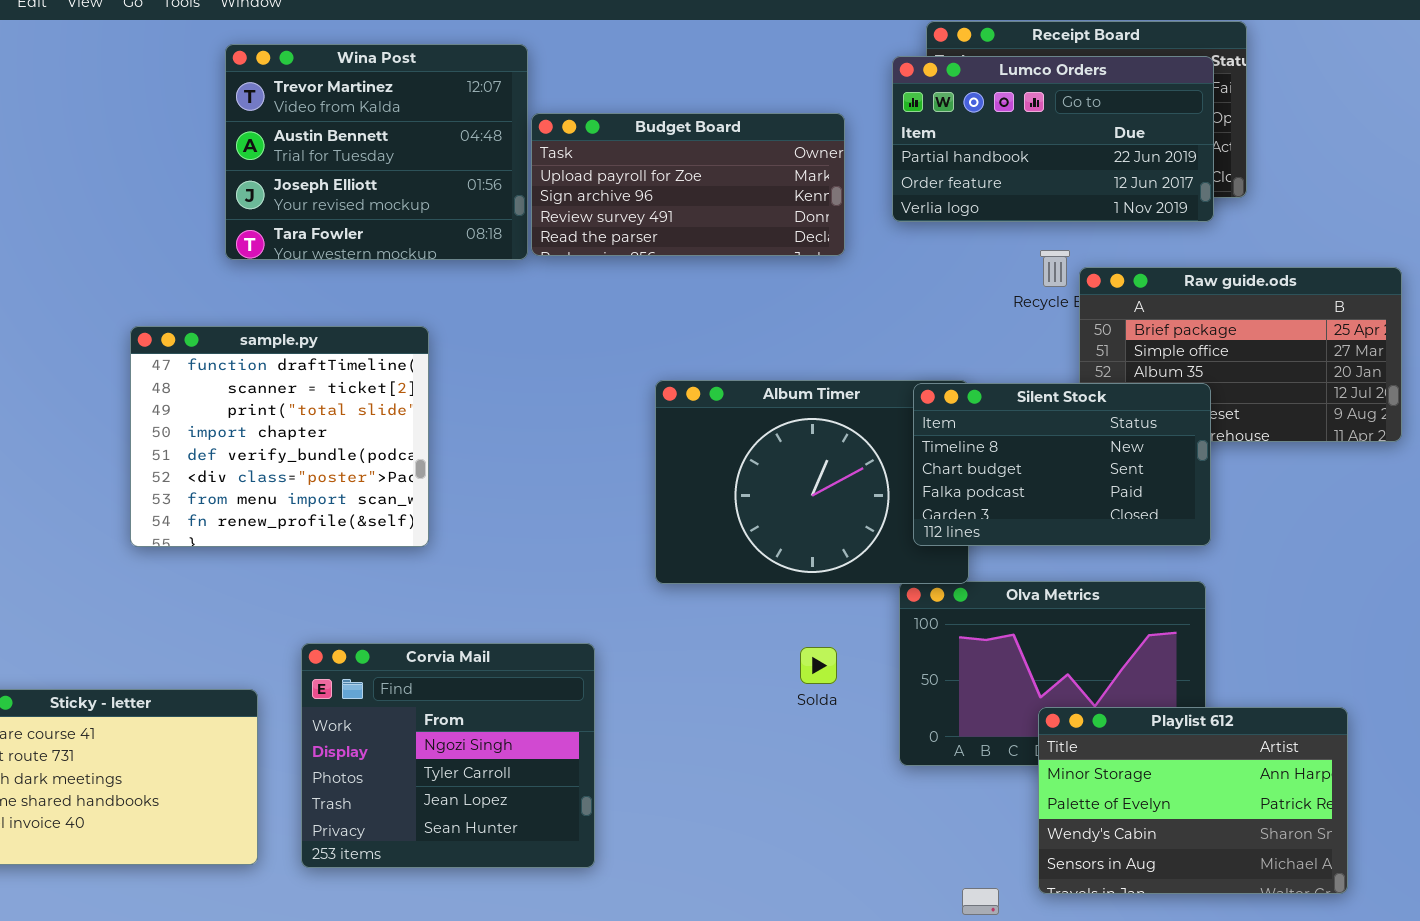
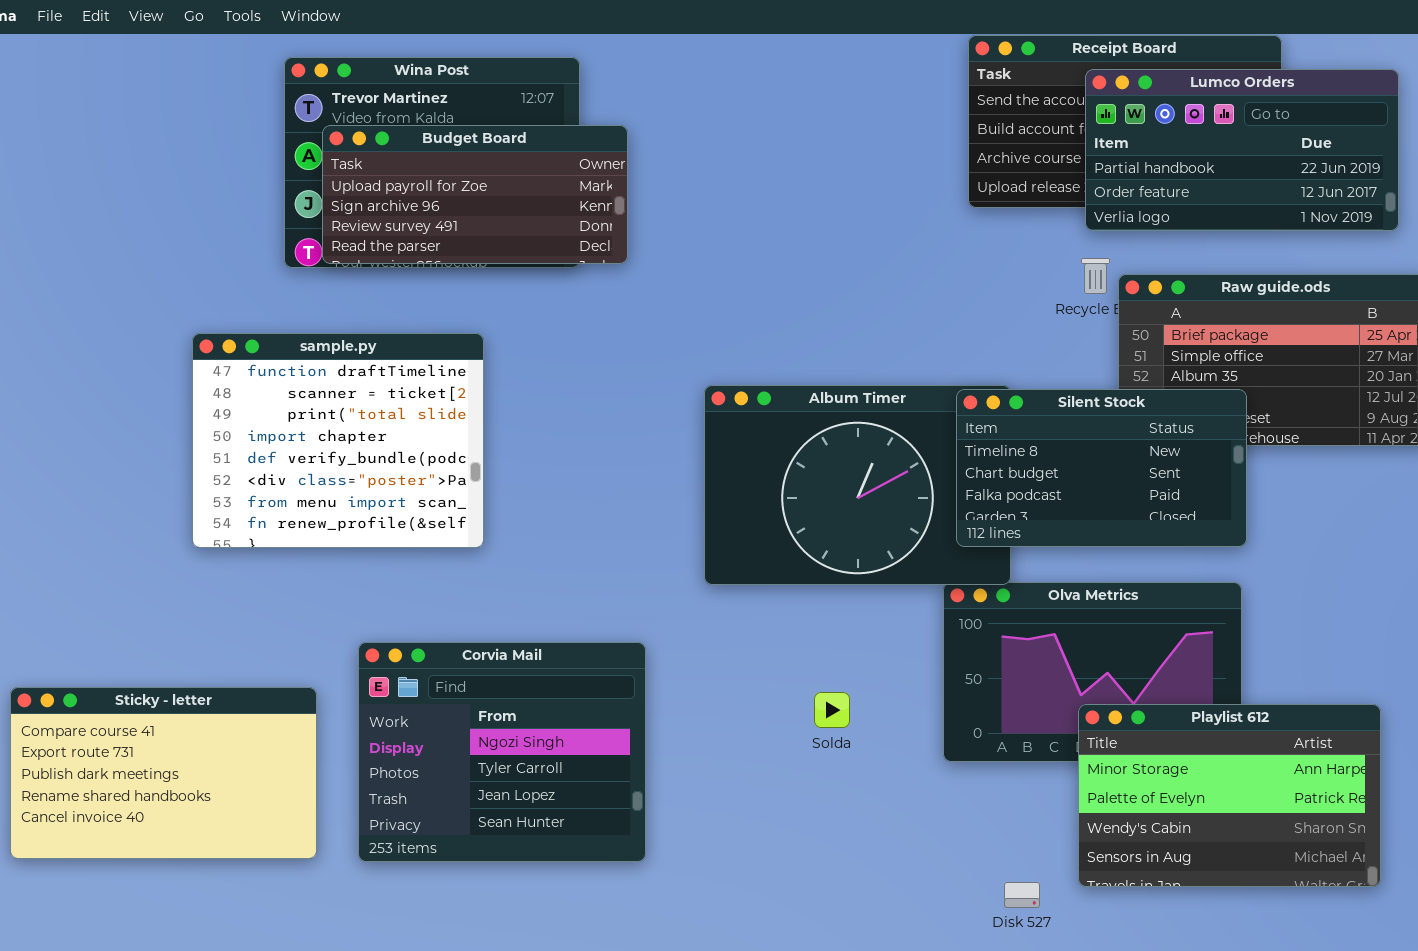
Lumco Orders: [892,56,1214,222] -> [1085,69,1399,231], moved
Budget Board: [531,113,845,256] -> [322,125,628,264], moved
Solda: [800,647,837,684] -> [814,692,850,728], moved

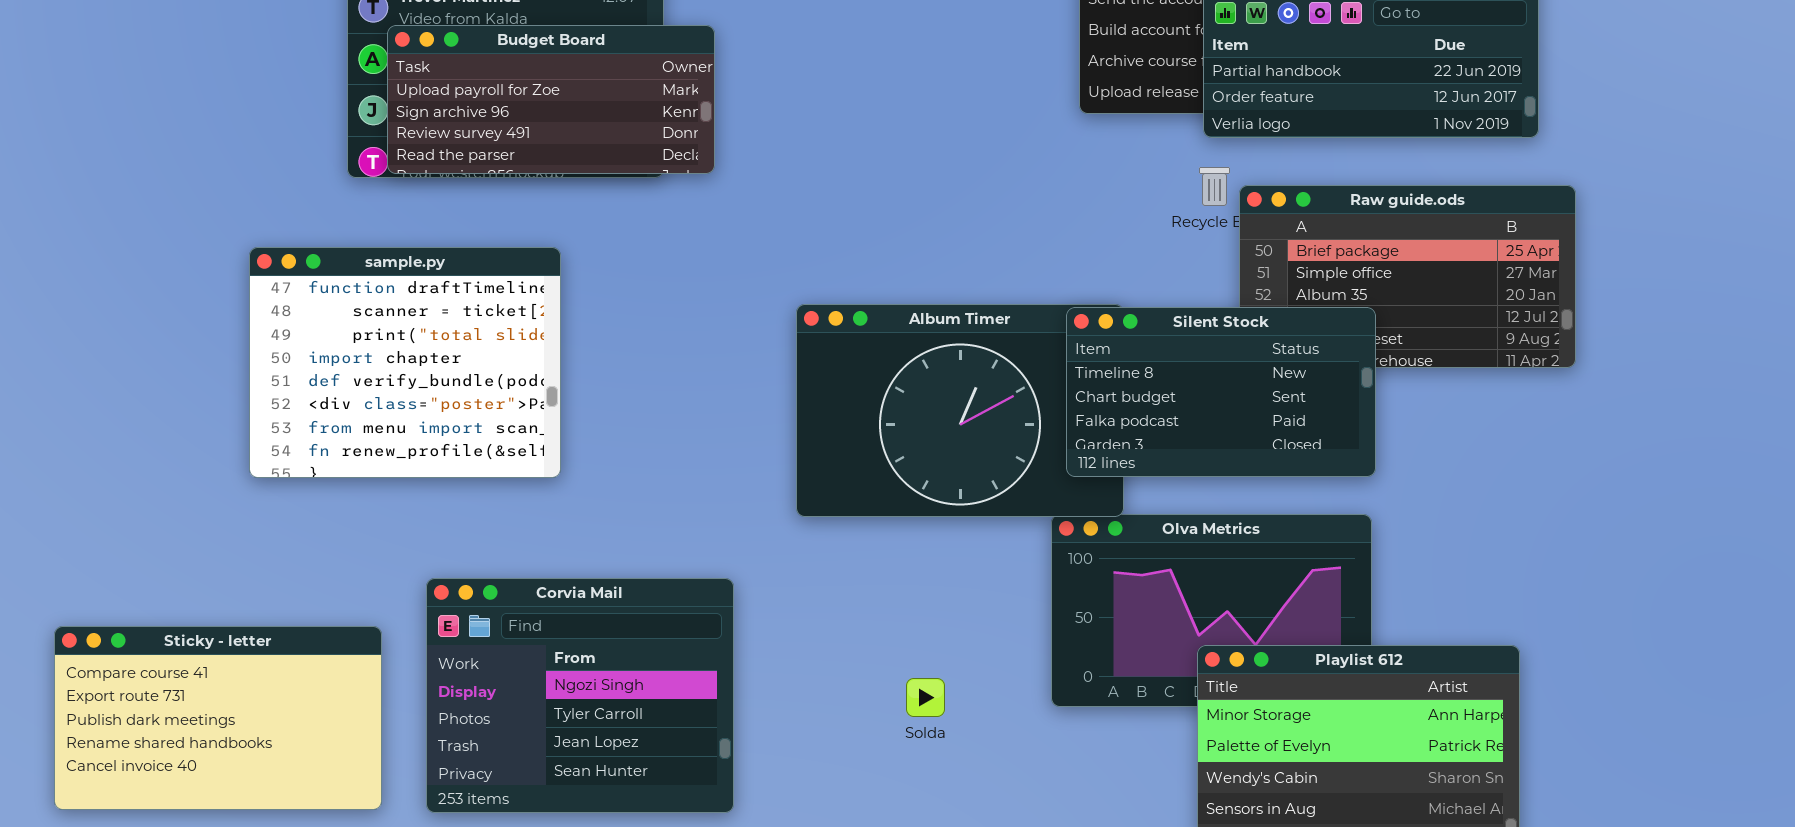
Solda: [814,692,850,728] -> [906,678,945,717], moved

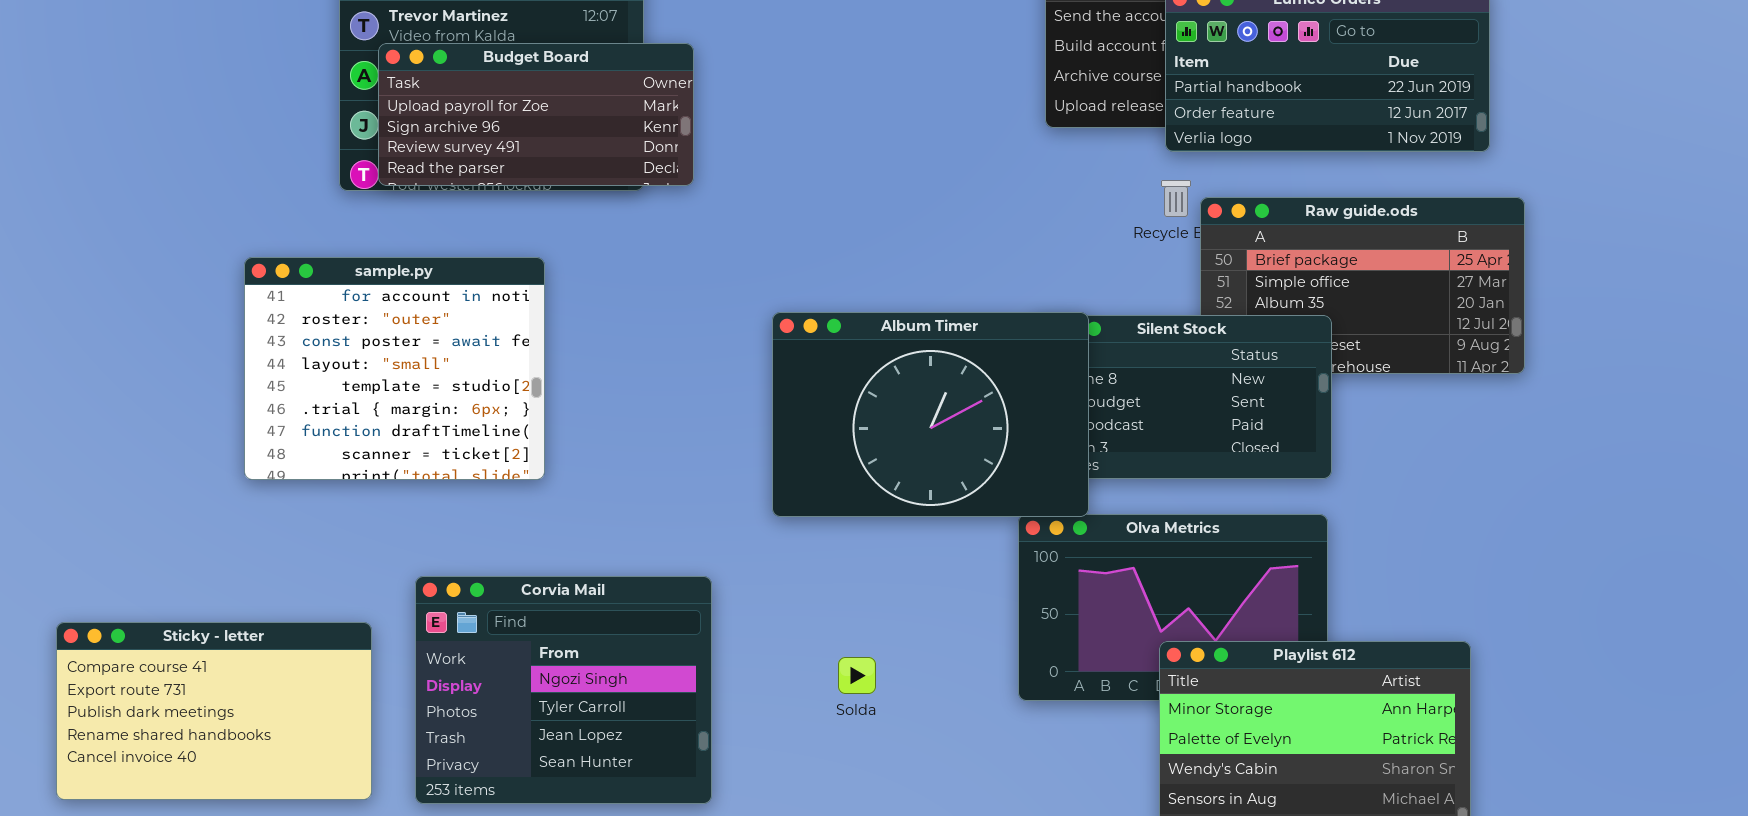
sample.py: [249,247,561,478] -> [244,257,545,480], scrolled up 6 rows
Album Timer: [796,304,1124,517] -> [772,312,1089,517], raised
Solda: [906,678,945,717] -> [838,657,876,694], moved

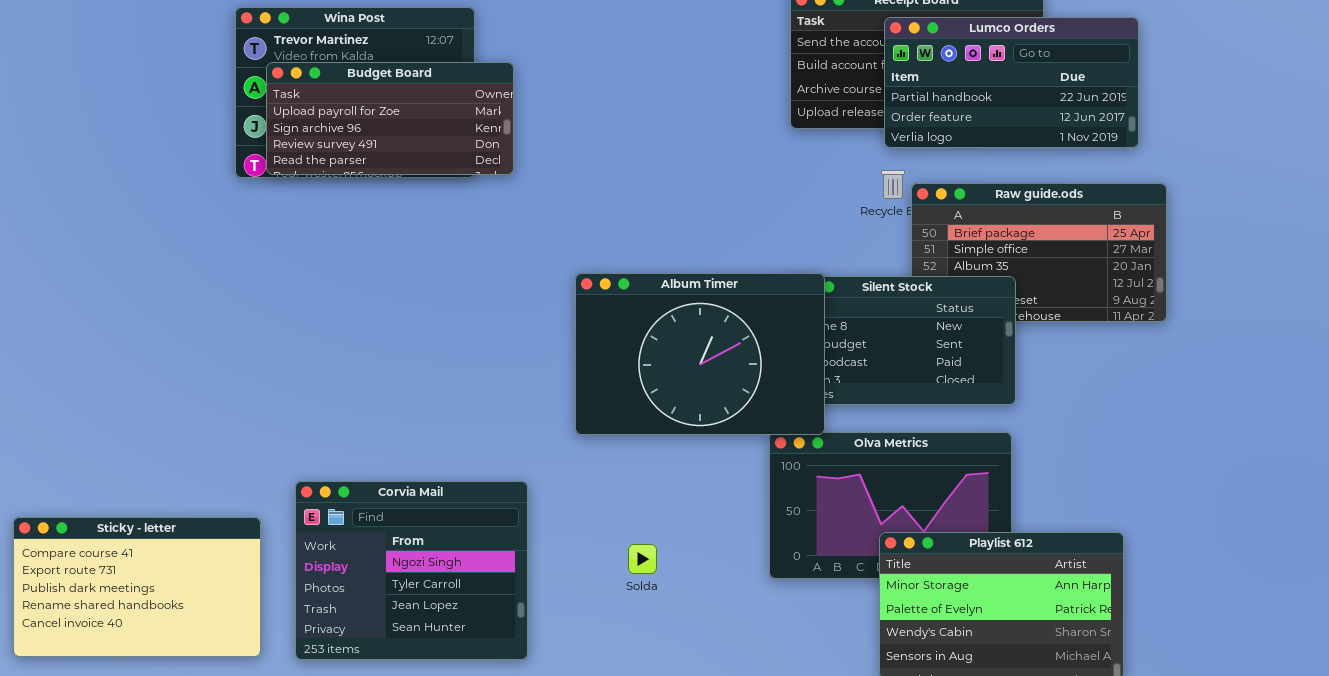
sample.py: [244,257,545,480] -> none, closed

